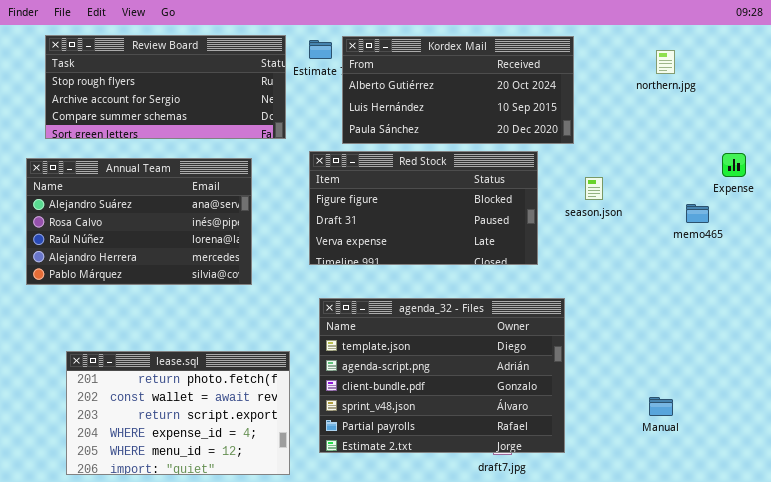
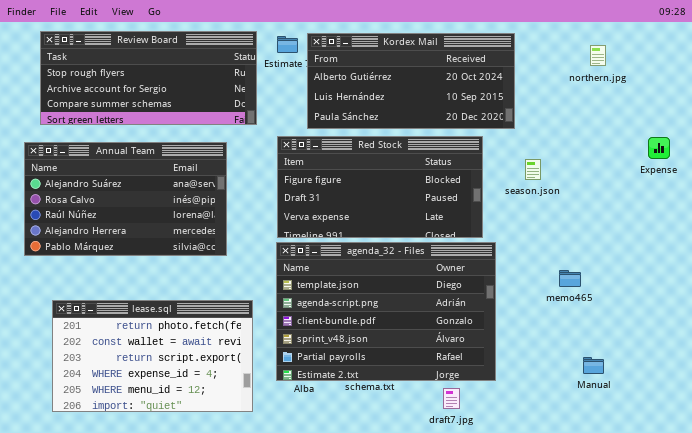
memo465: [686,204,709,223] -> [559,270,581,287], moved
agenda_32 - Files: [319,298,565,453] -> [276,242,496,381], moved
lease.sql: [66,351,290,475] -> [52,300,253,412], moved

